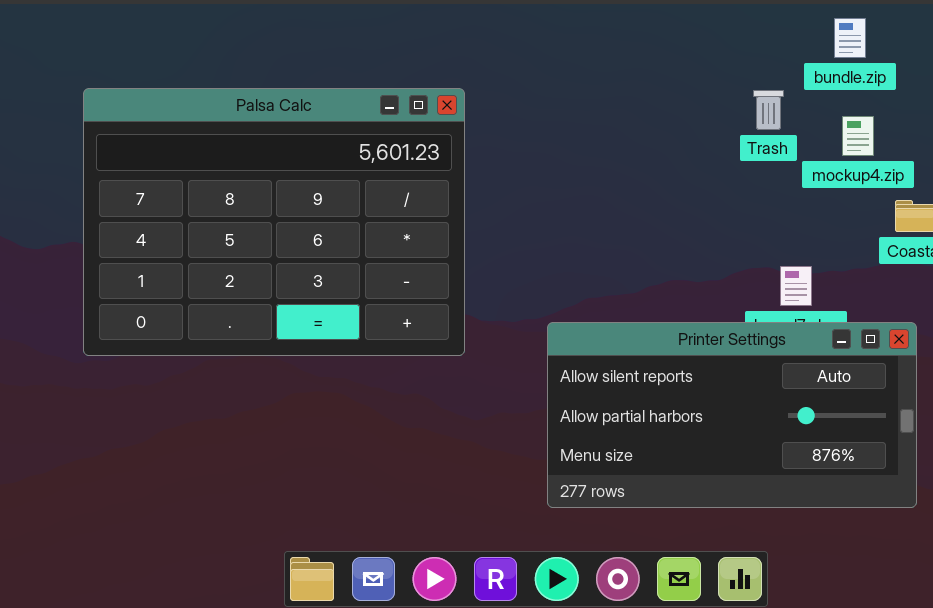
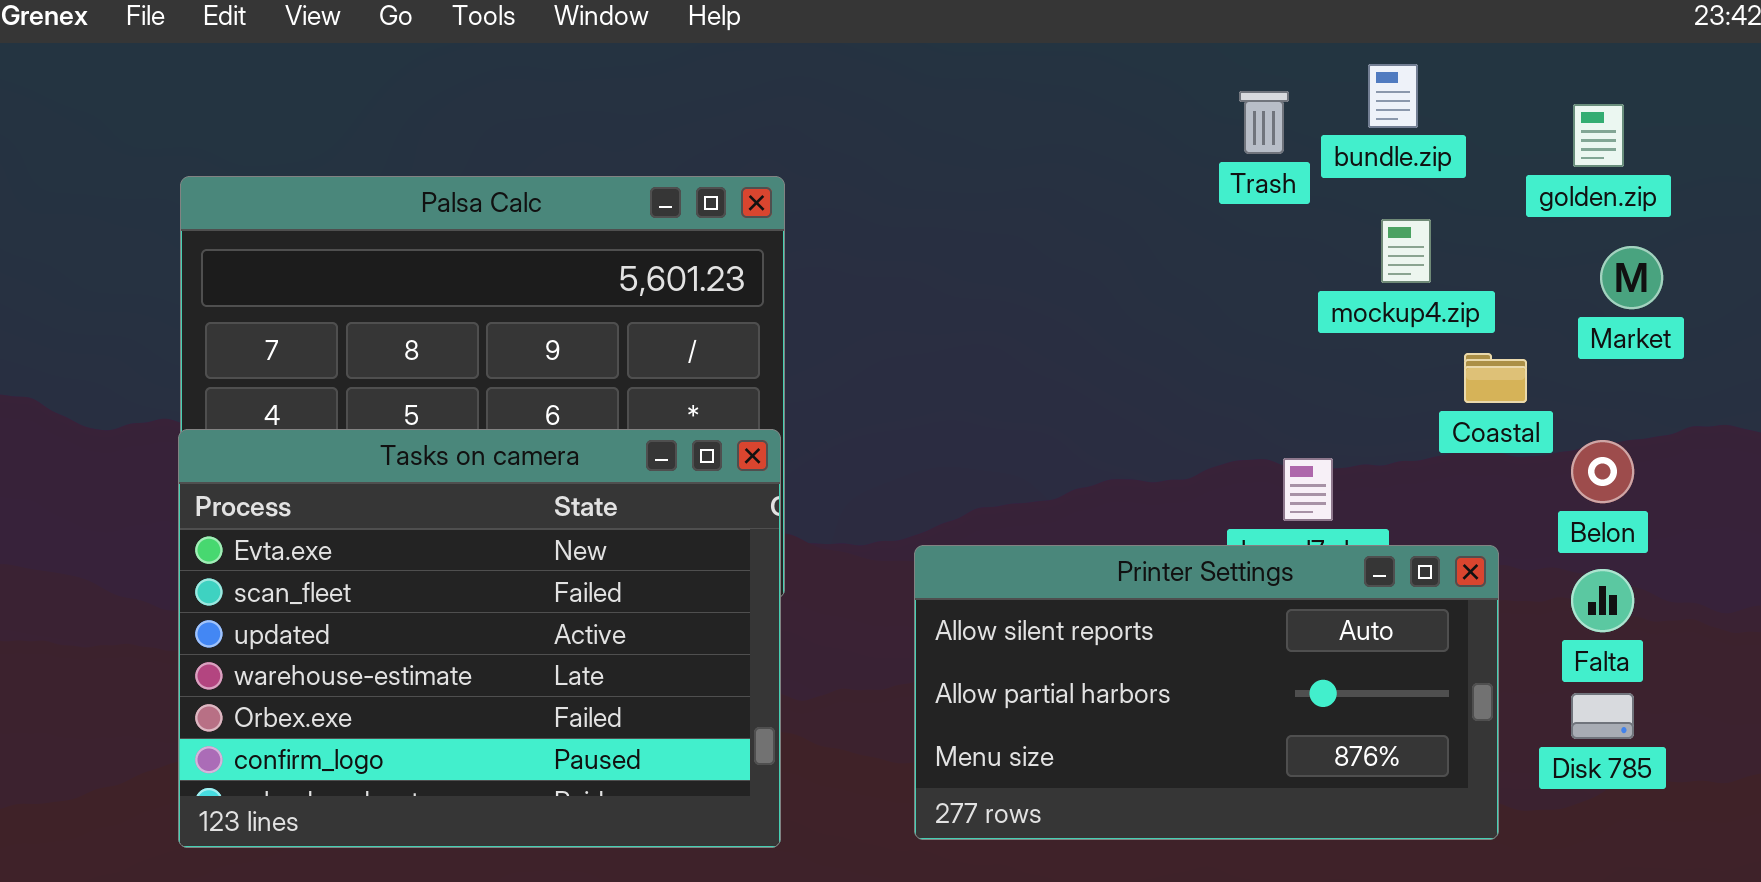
Trash: [753,90,784,130] -> [1239,91,1289,154], moved
Tasks on camera: none -> [178,429,781,848], opened

